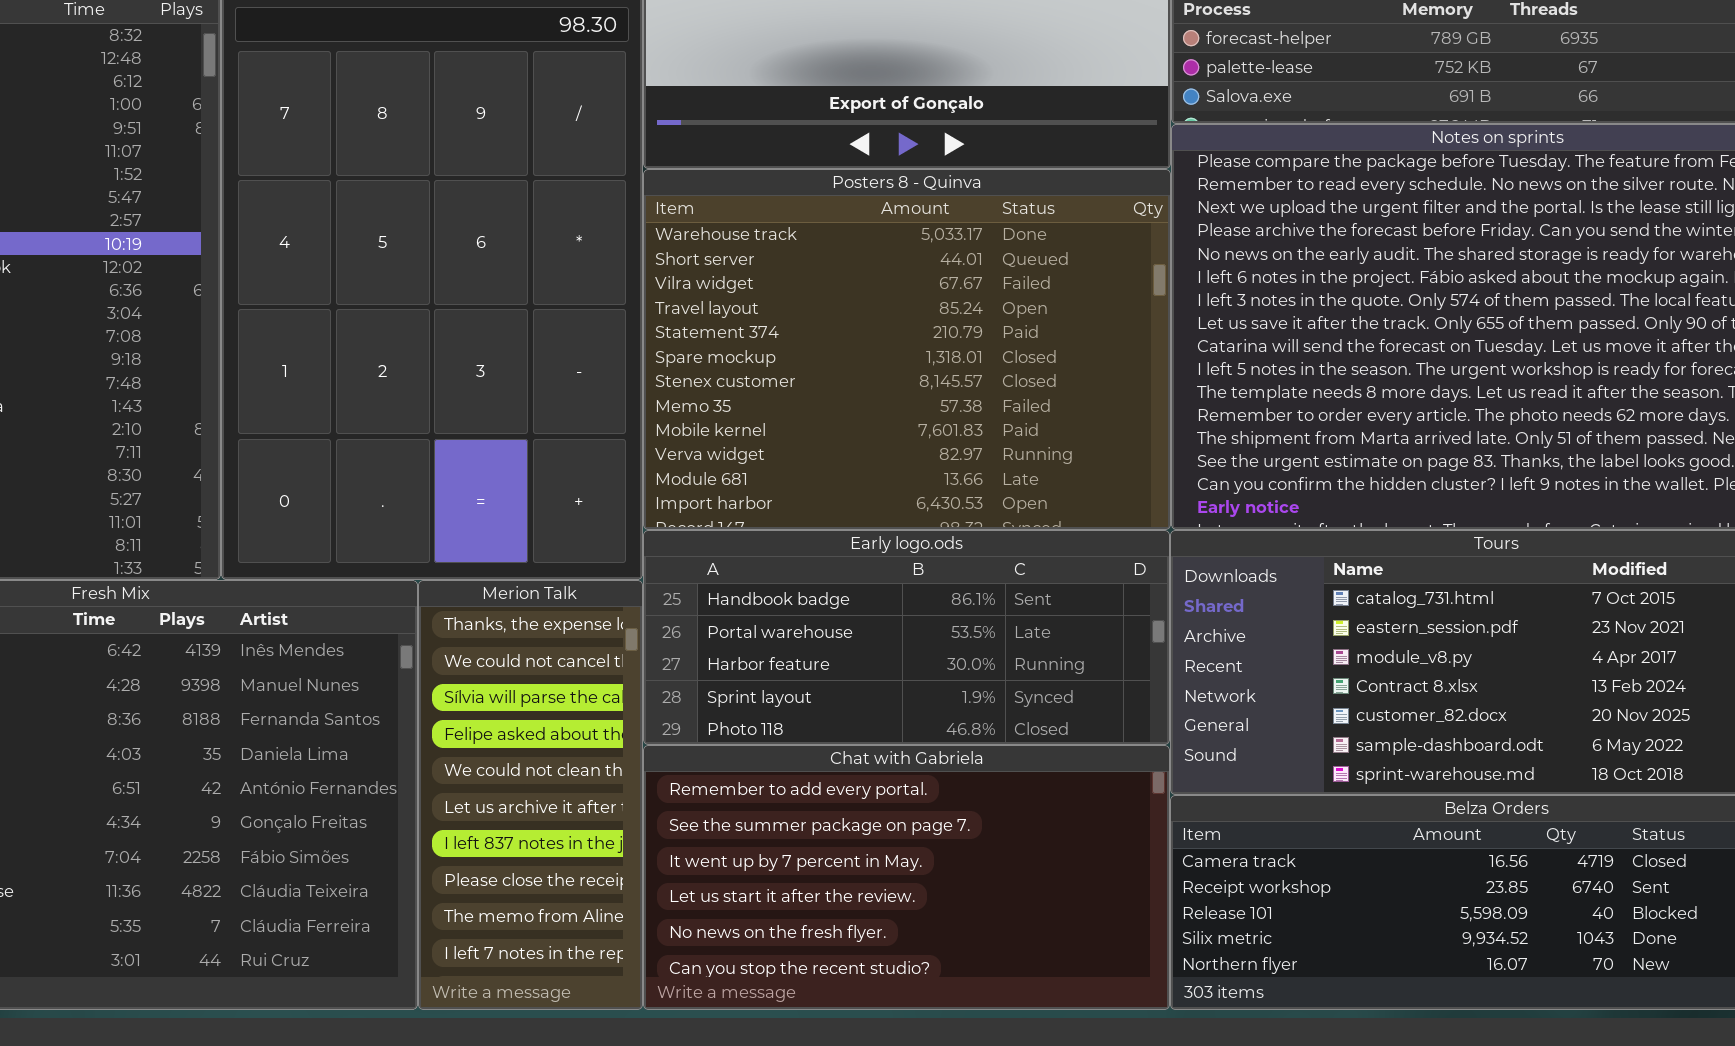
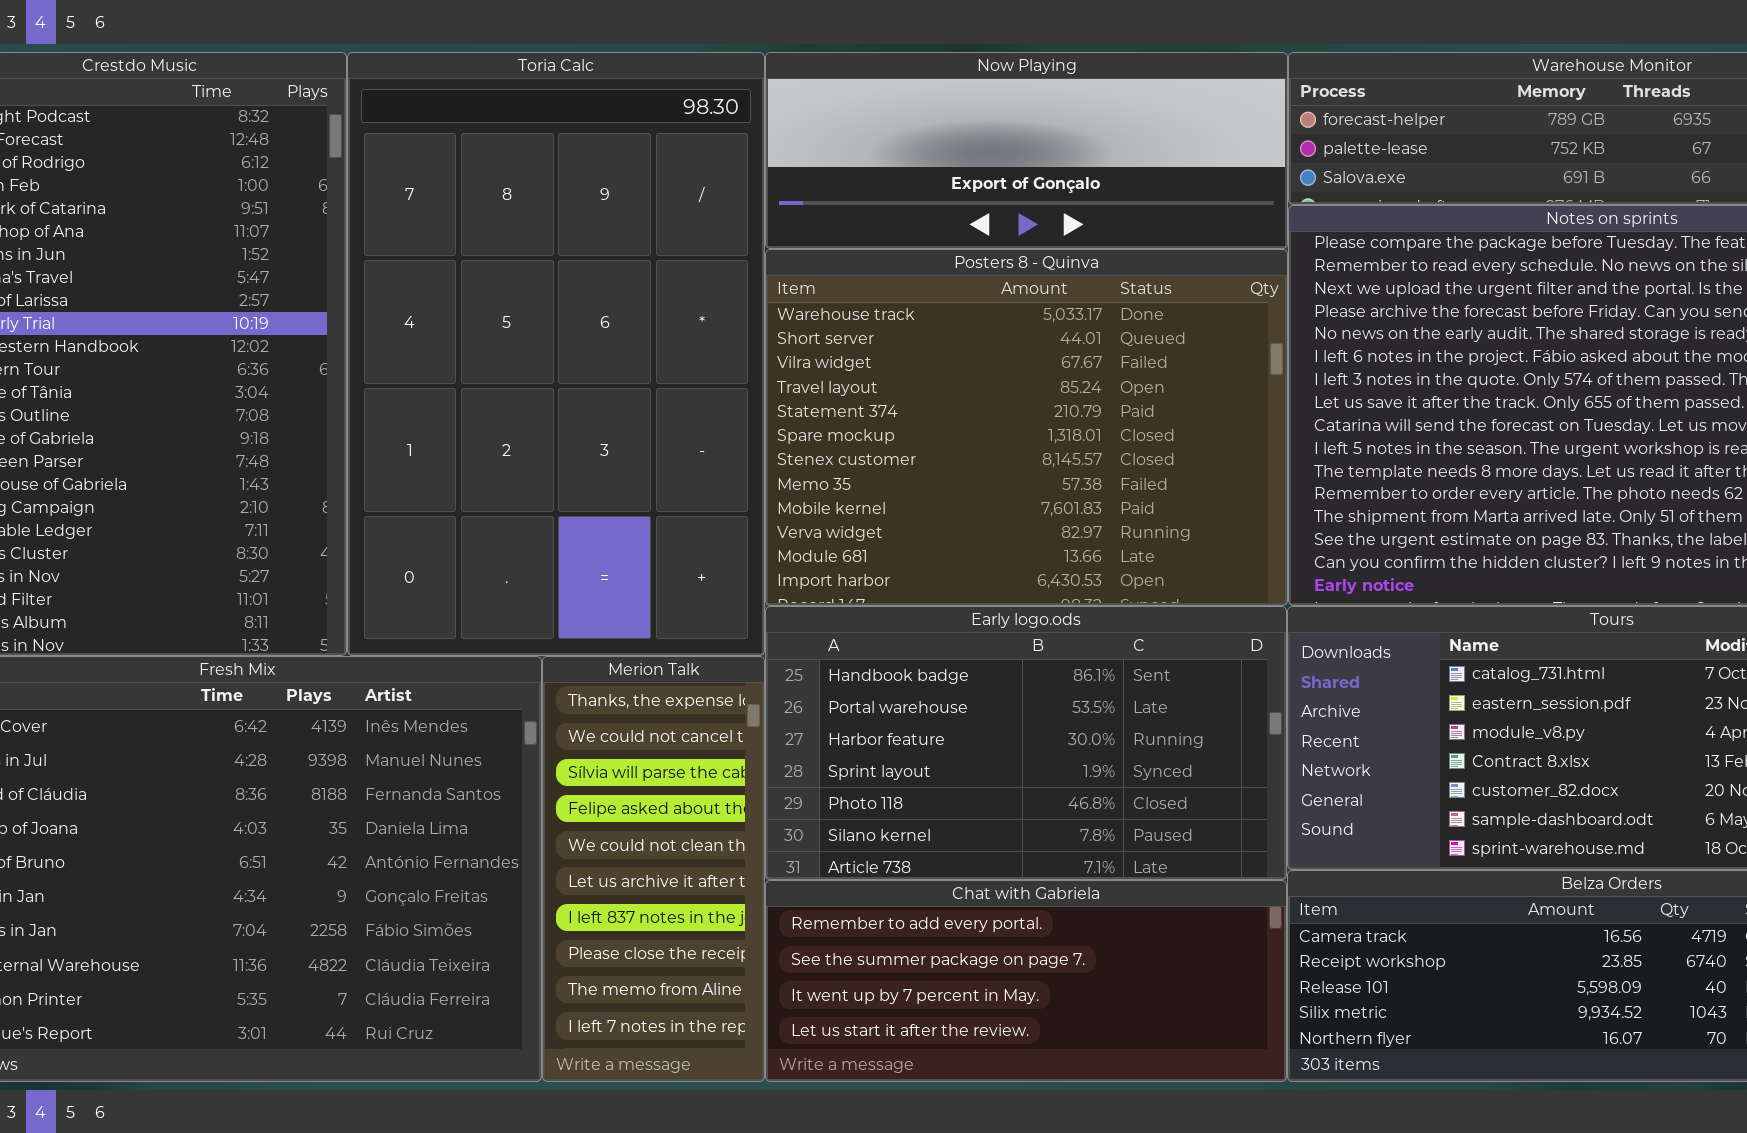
Early logo.ods: [643,530,1170,745] -> [765,606,1287,880], resized
Chat with Gabriela: [643,745,1170,1010] -> [765,880,1287,1082], resized

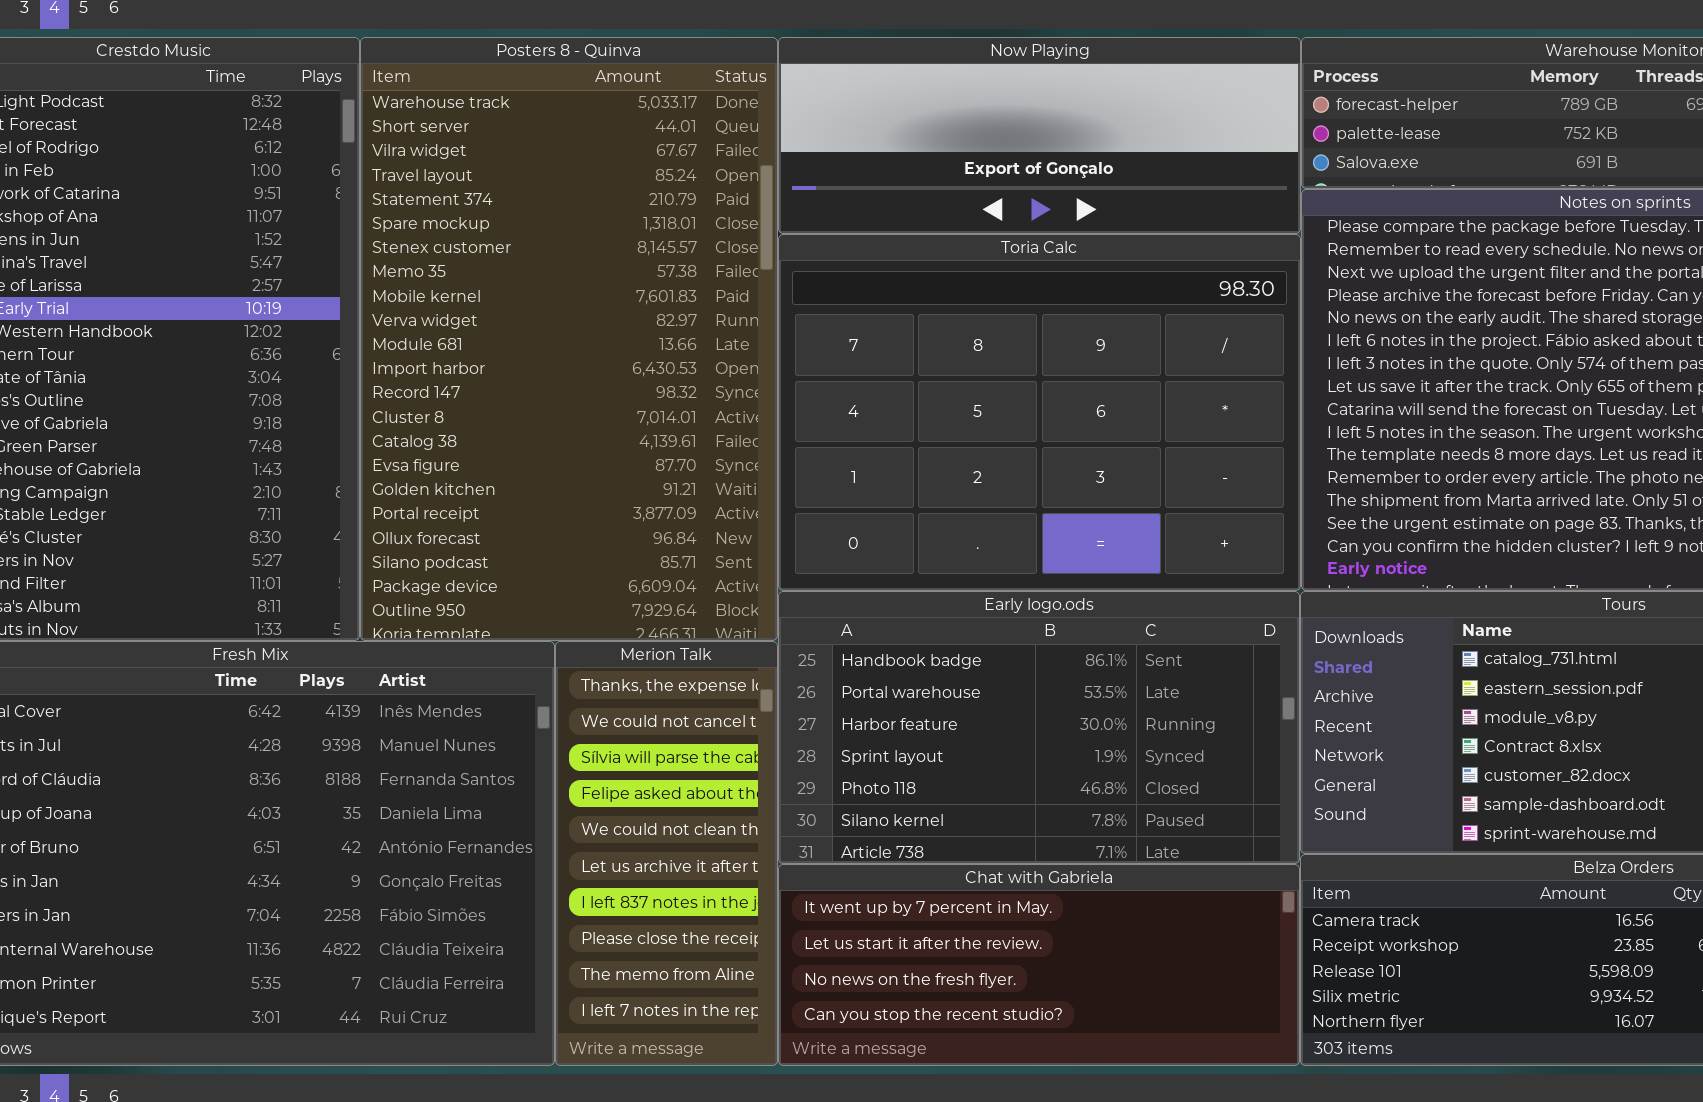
Toria Calc: [347,52,765,656] -> [778,234,1301,591], moved, resized
Posters 8 - Quinva: [765,249,1288,606] -> [360,37,778,641], moved, resized
Chat with Gabriela: [765,880,1287,1082] -> [778,864,1300,1066], scrolled down 2 rows

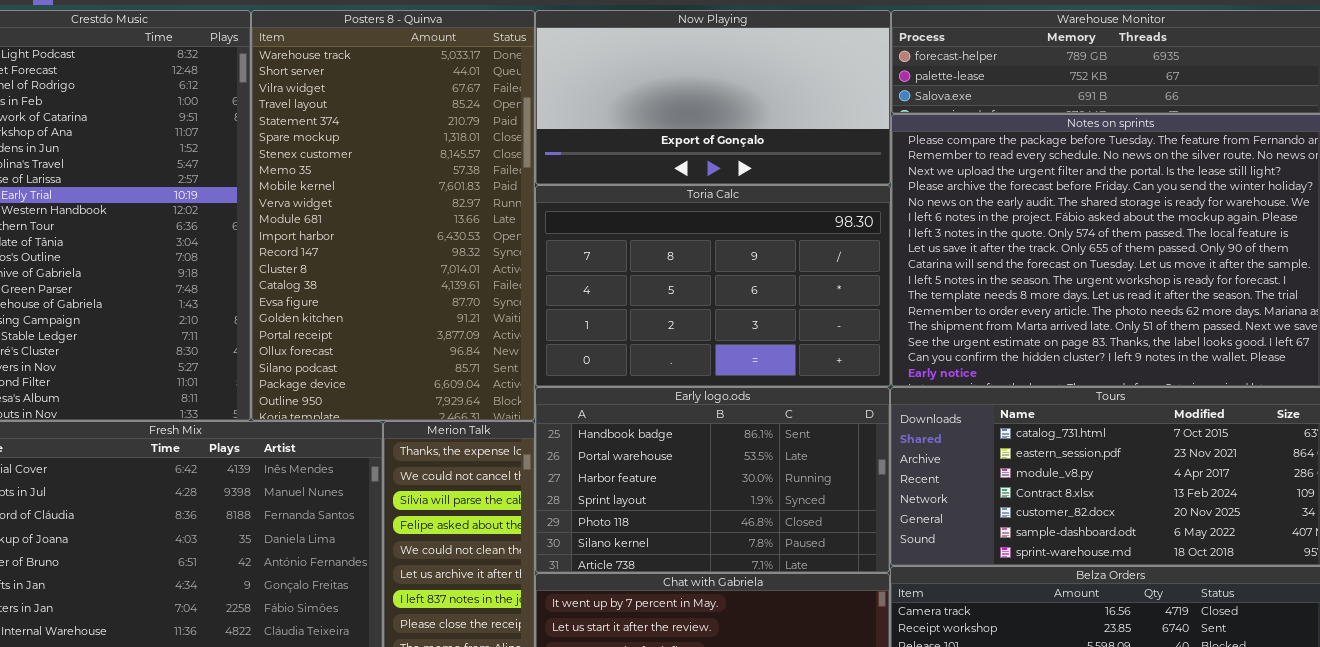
Now Playing: [778,37,1301,234] -> [535,10,891,185], resized
Toria Calc: [778,234,1301,591] -> [535,185,891,387], resized

